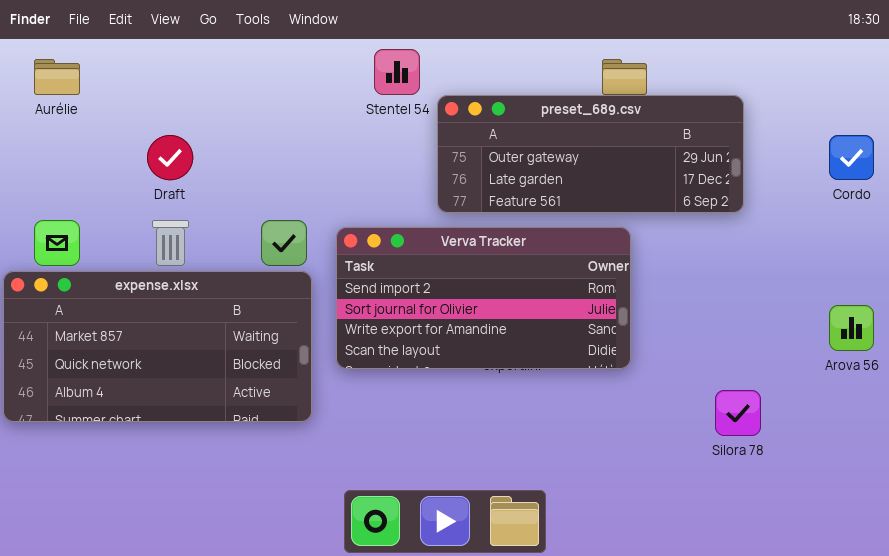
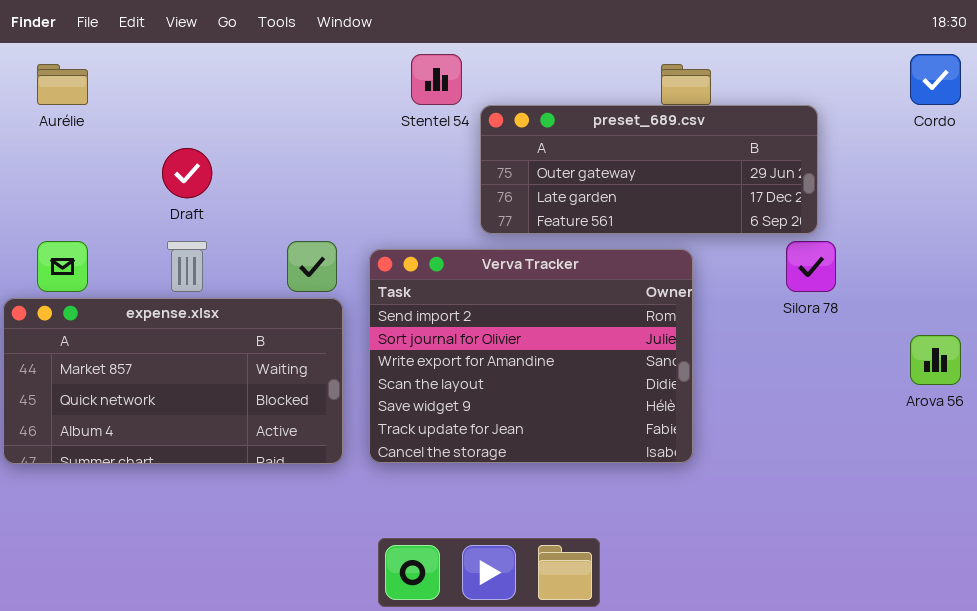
Cordo: [829,135,874,180] -> [910,54,961,105], moved
Verva Tracker: [336,227,631,369] -> [369,249,693,463], resized
Silora 78: [715,390,761,436] -> [786,241,836,292], moved

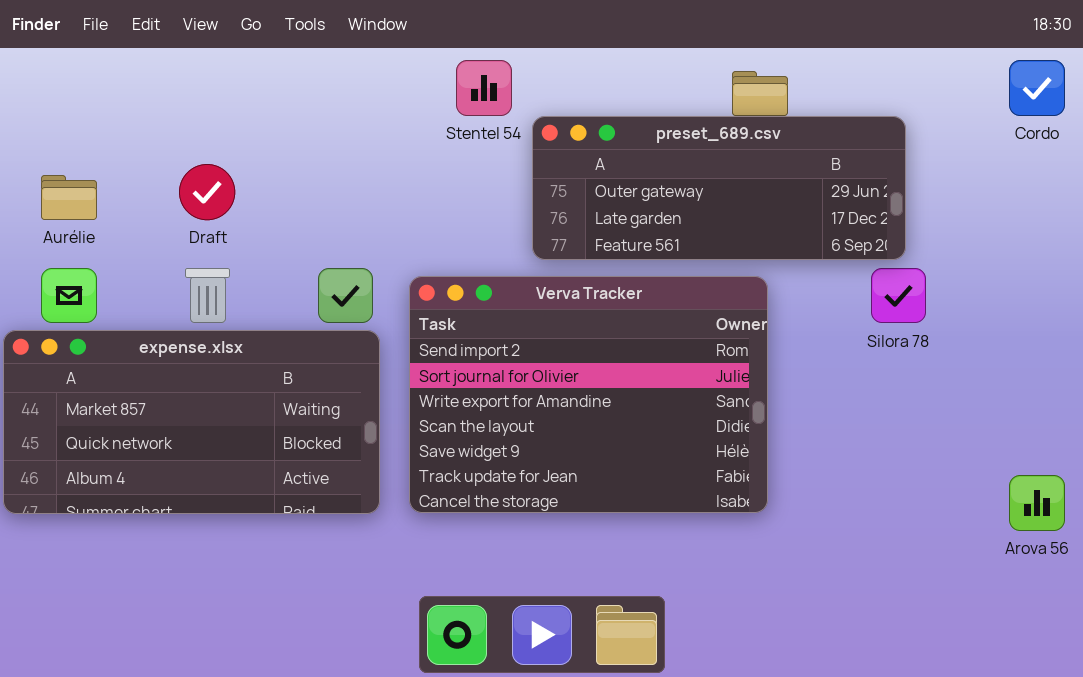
Aurélie: [37,64,88,105] -> [41,175,97,220], moved
Arova 56: [910,335,961,385] -> [1009,475,1065,531], moved

